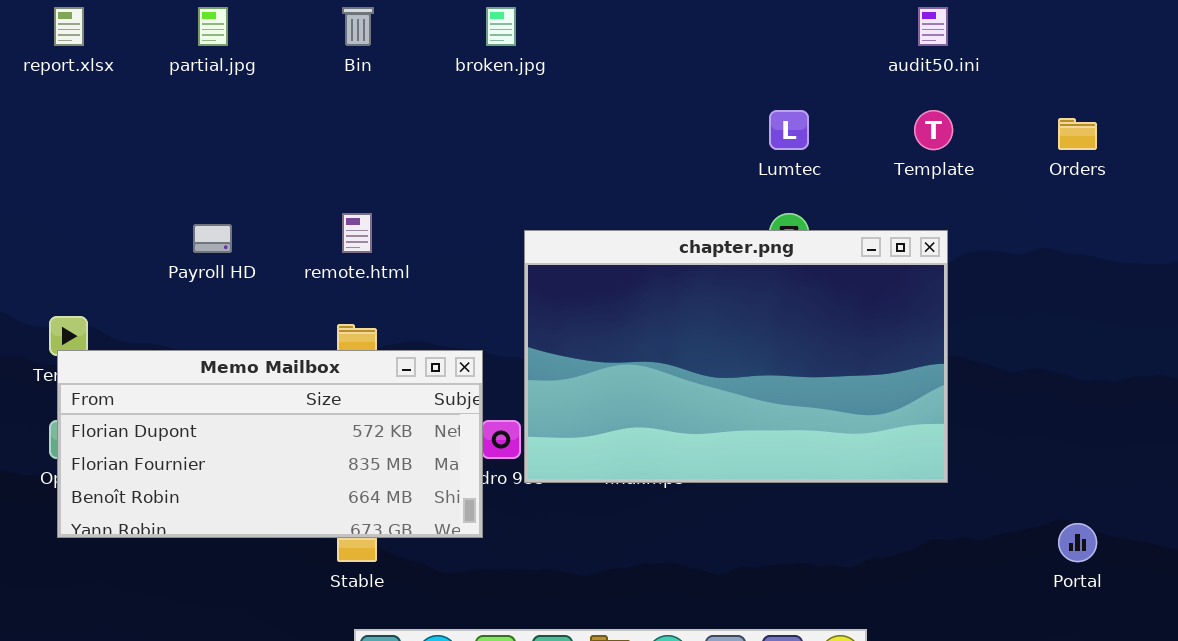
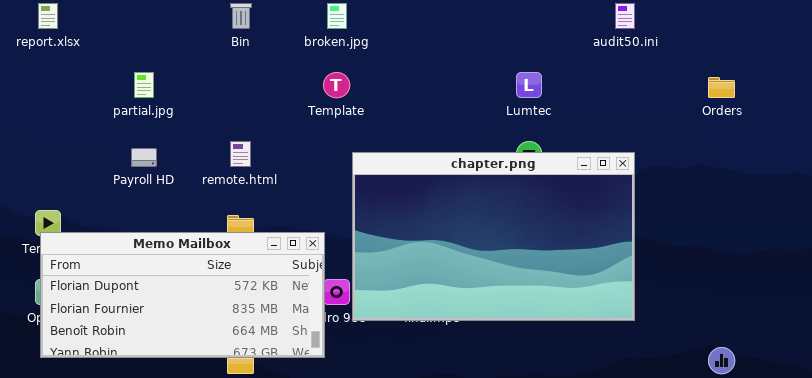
partial.jpg: [198,7,228,46] -> [134,72,154,98], moved
Template: [914,110,953,150] -> [323,72,350,98], moved

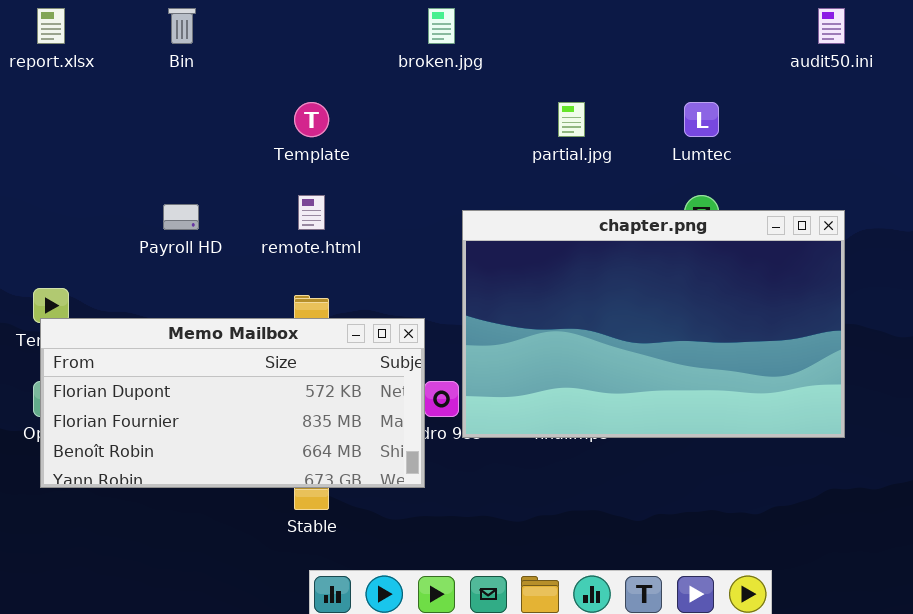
Bin: [230,3,252,29] -> [168,8,196,44], moved
partial.jpg: [134,72,154,98] -> [558,102,585,137], moved
Template: [323,72,350,98] -> [294,102,329,137], moved

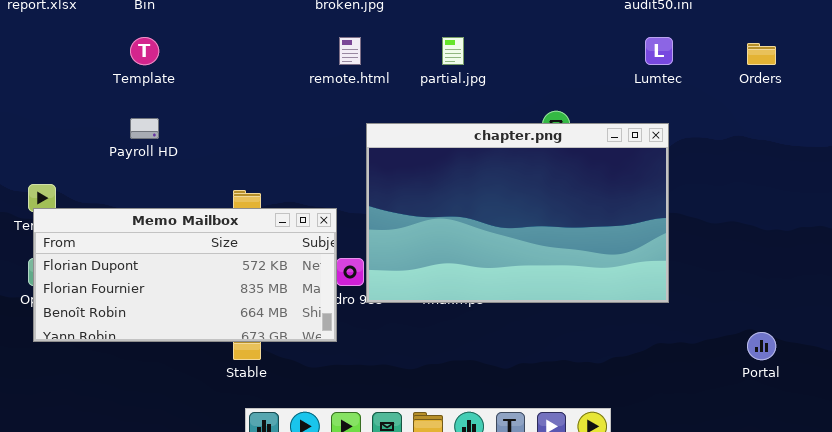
Template: [294,102,329,137] -> [130,37,159,65], moved
Lumtec: [684,102,719,137] -> [645,37,673,65], moved
remote.html: [298,195,325,230] -> [339,37,361,65], moved

